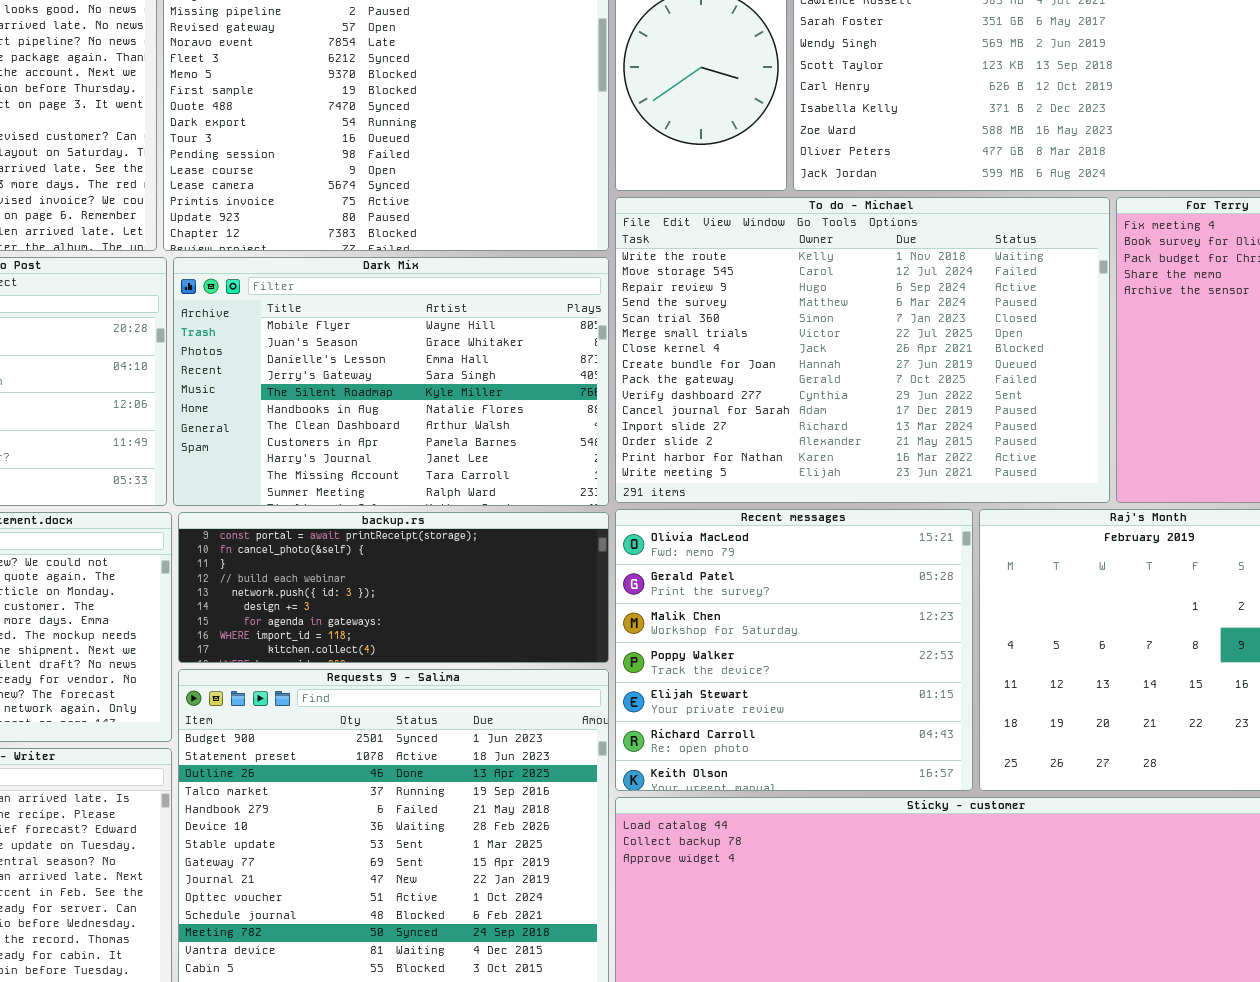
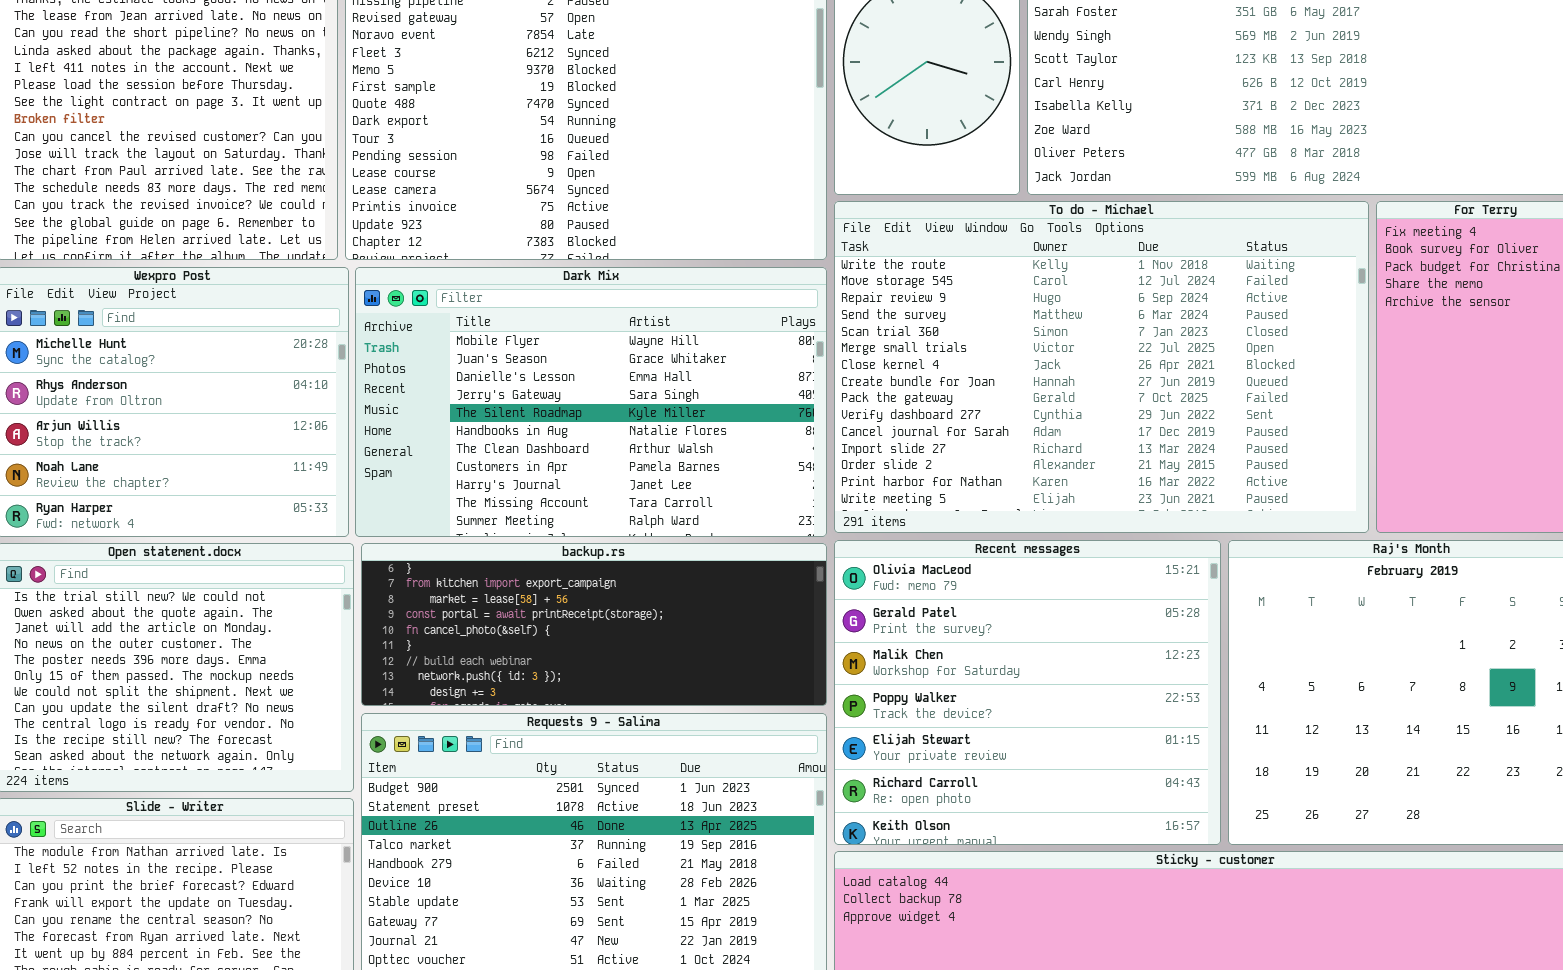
backup.rs: [178,512,609,663] -> [361,543,827,706], scrolled up 3 rows

